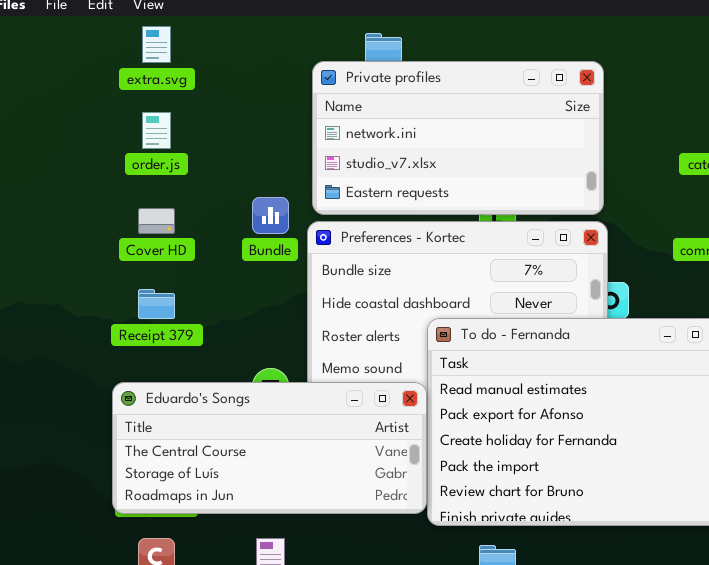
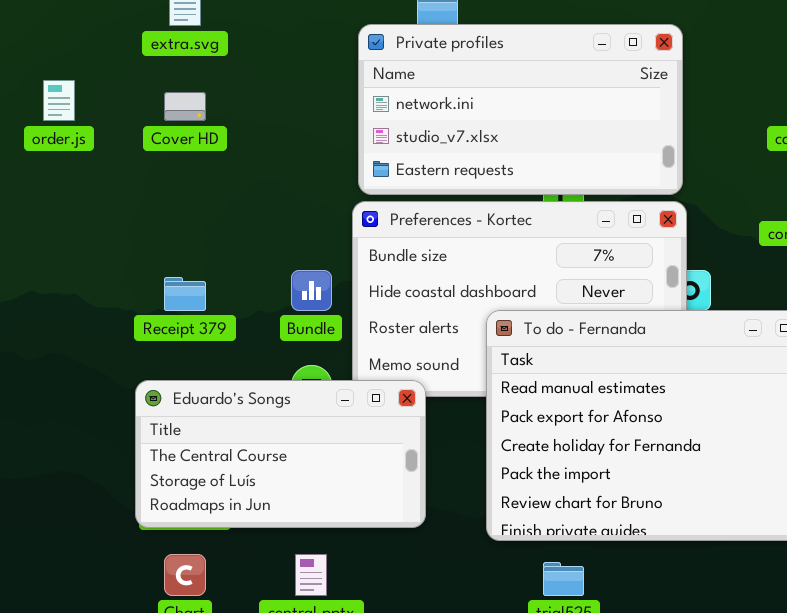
order.js: [142,112,171,149] -> [43,80,75,121], moved
Bundle: [252,197,289,234] -> [291,270,332,311], moved
Cover HD: [138,208,175,234] -> [164,92,206,121], moved
Eduardo's Songs: [112,382,427,514] -> [135,380,426,528], resized

